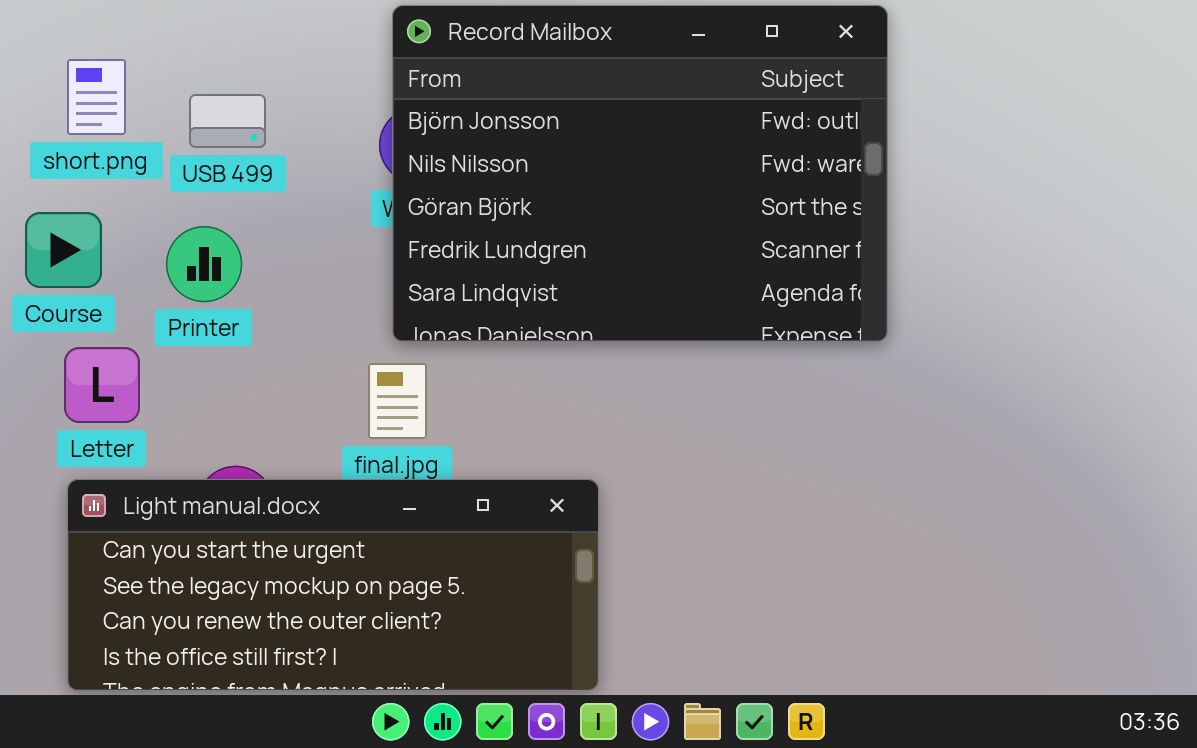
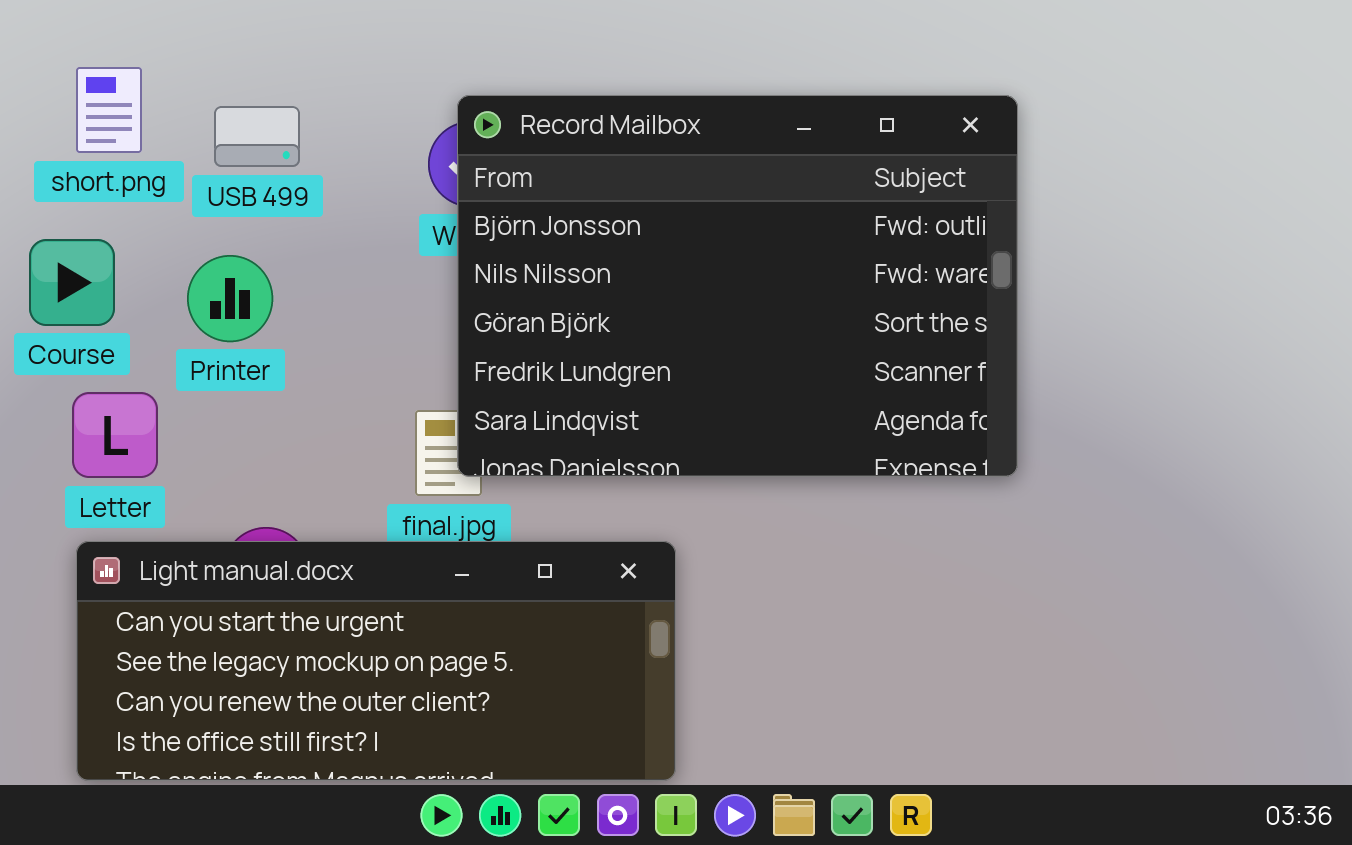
Record Mailbox: [392,5,888,342] -> [457,95,1018,477], moved

